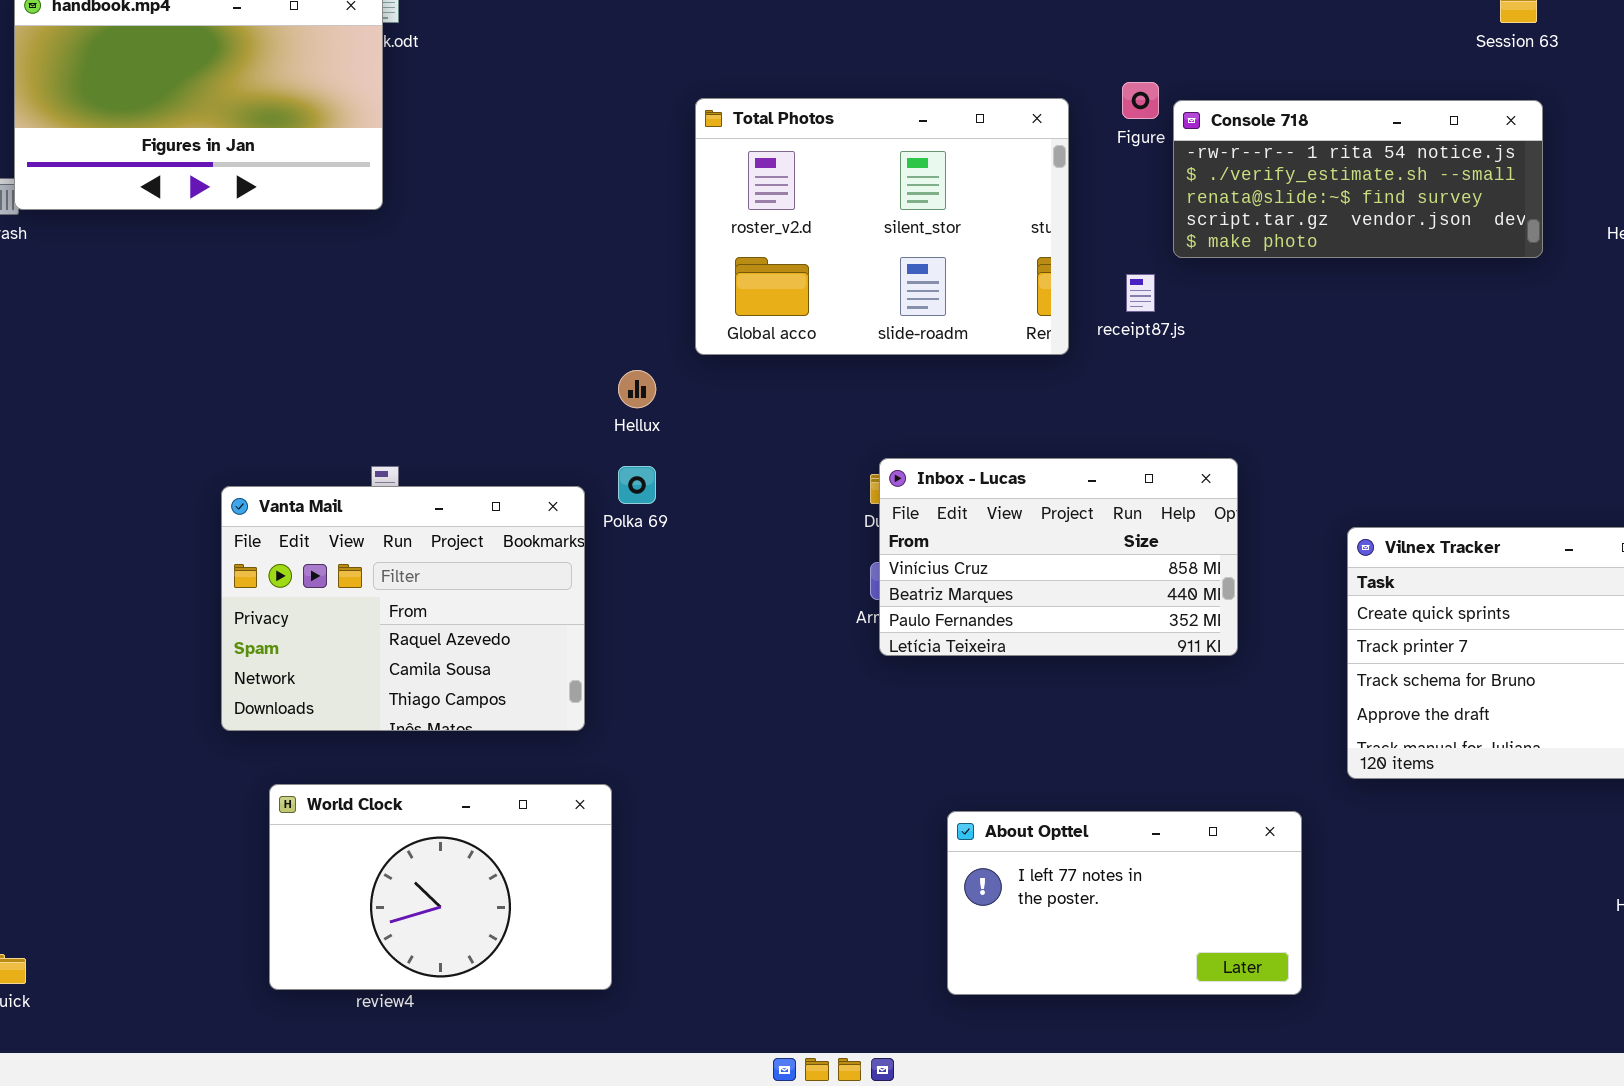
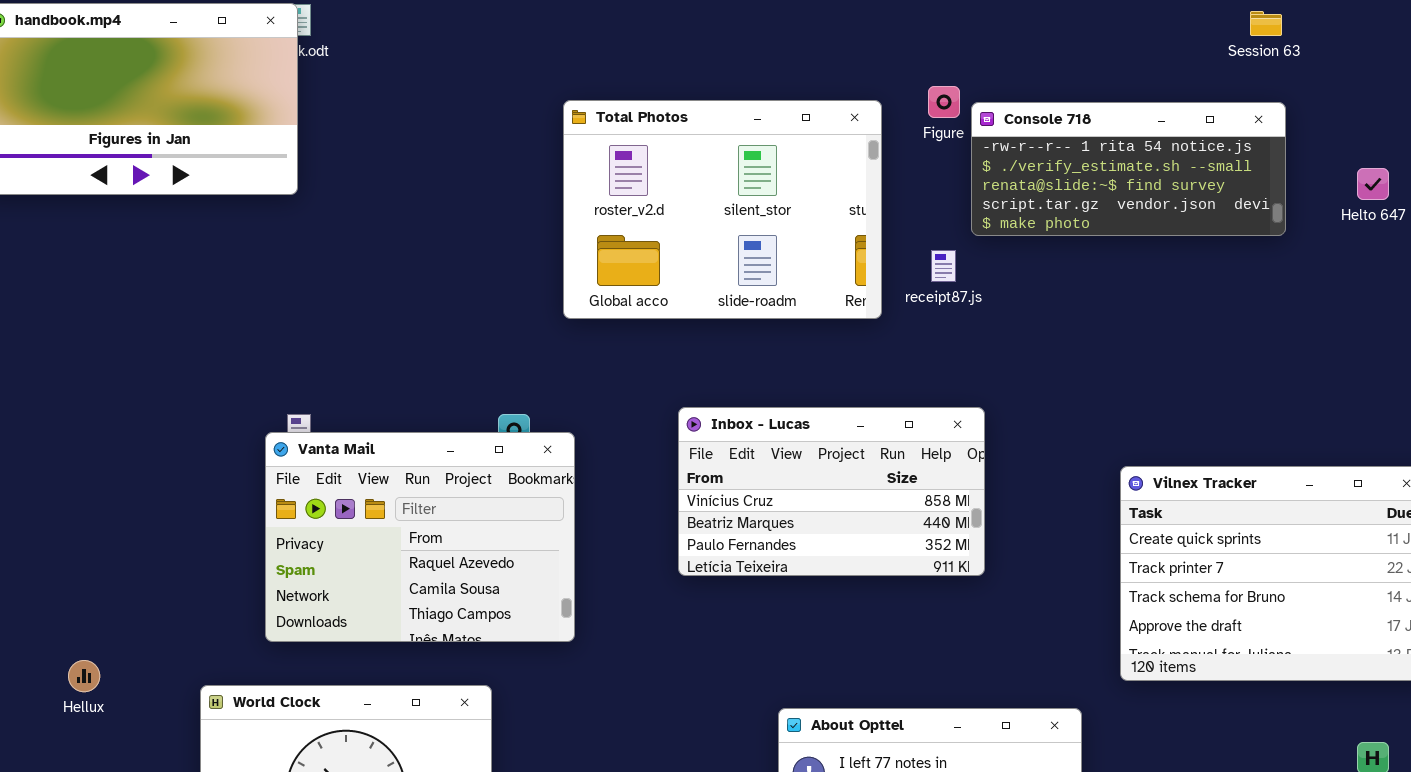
Hellux: [618,370,656,408] -> [68,660,100,692], moved
Inbox - Lucas: [879,458,1238,656] -> [678,407,985,576], moved
Vanta Mail: [221,486,585,731] -> [265,432,575,642], moved

